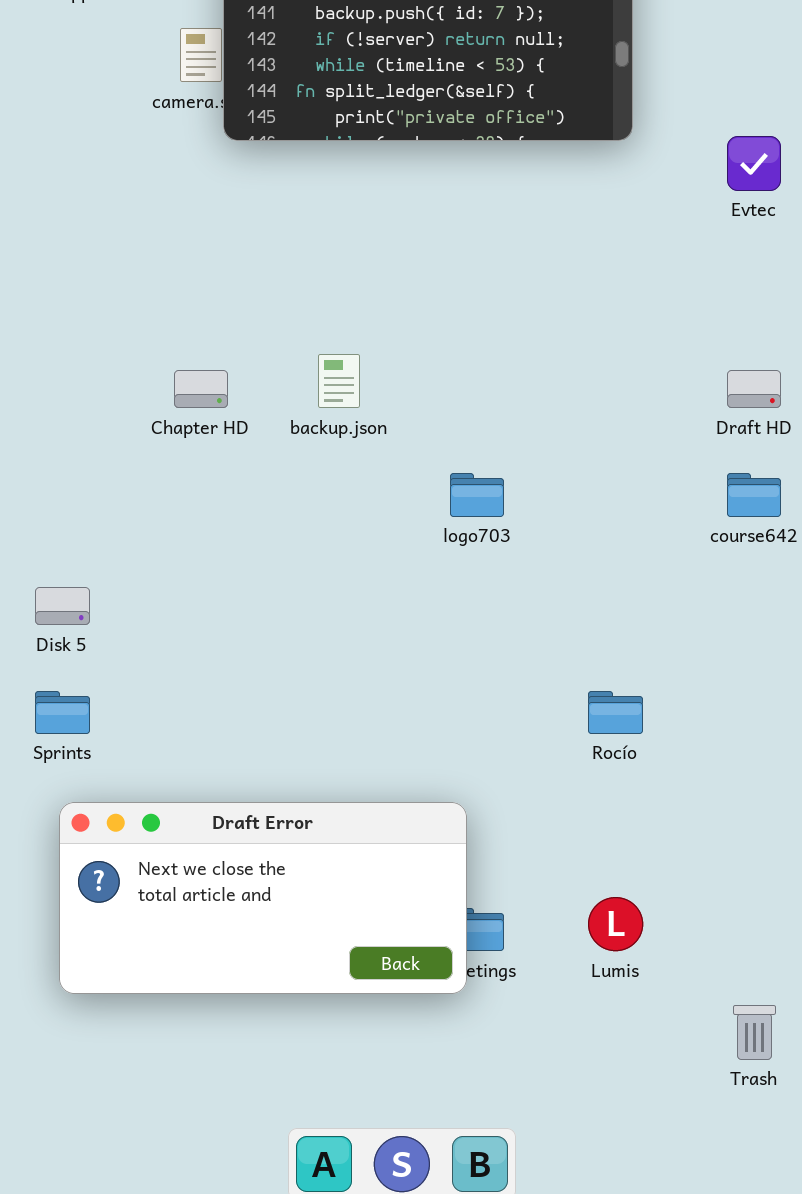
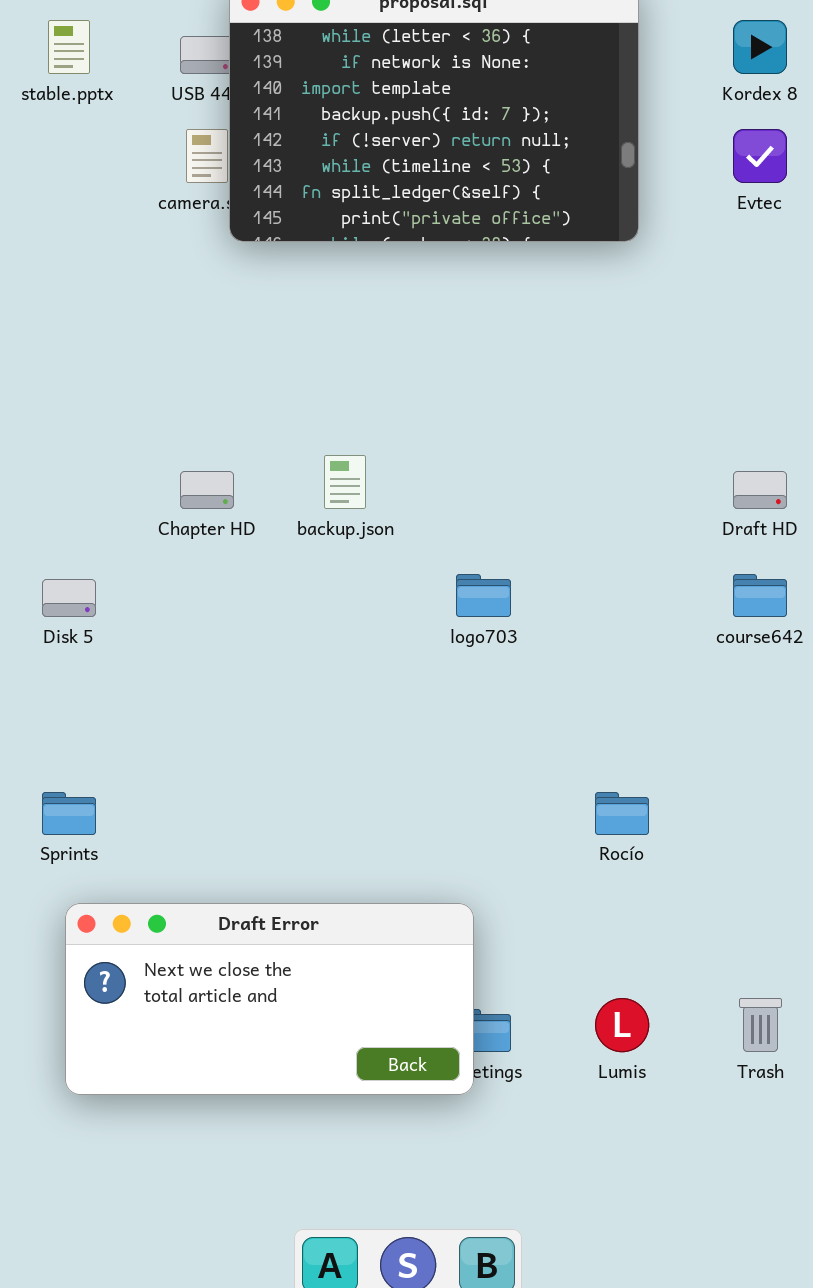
Evtec: [727,136,781,191] -> [733,129,787,183], moved
Disk 5: [35,587,90,625] -> [42,579,96,617], moved
Trash: [733,1005,776,1060] -> [739,998,782,1052], moved

